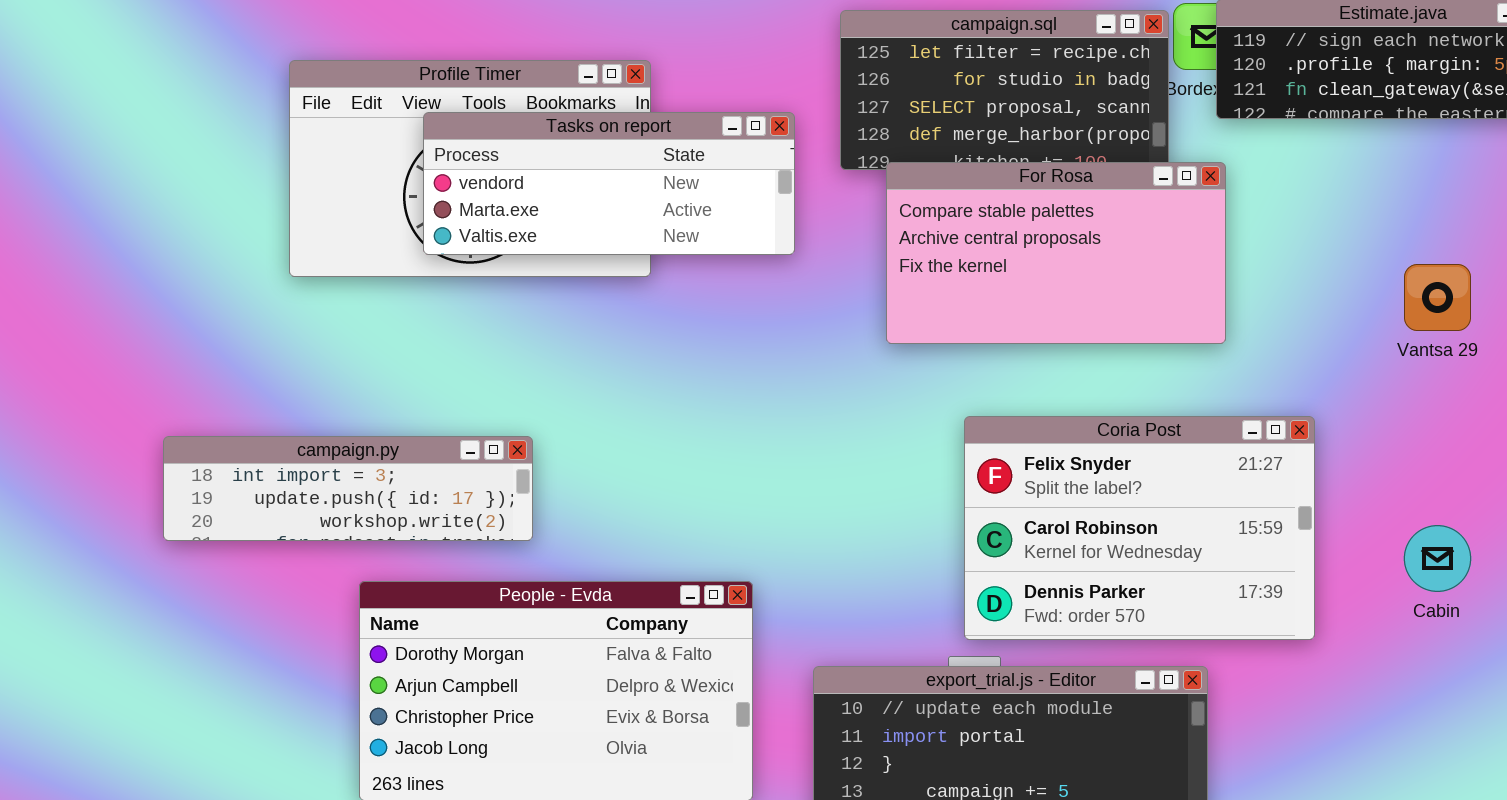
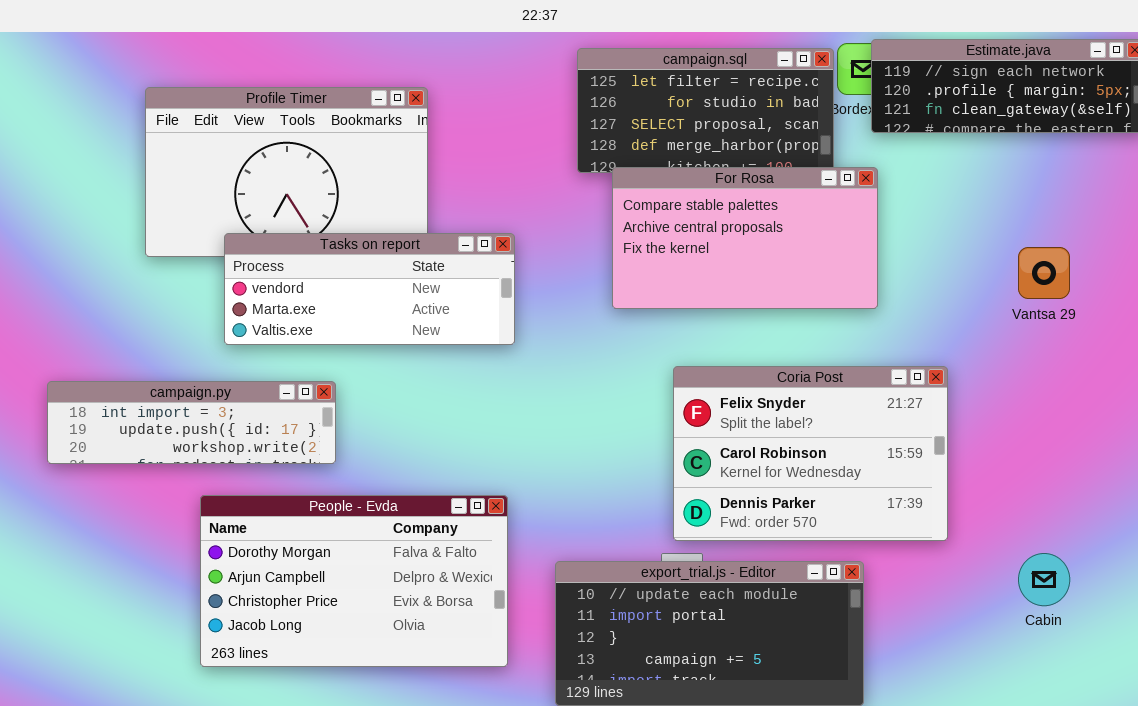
Tasks on report: [423,112,795,255] -> [224,233,515,345], moved
Cabin: [1404,525,1471,592] -> [1018,553,1070,606], moved

